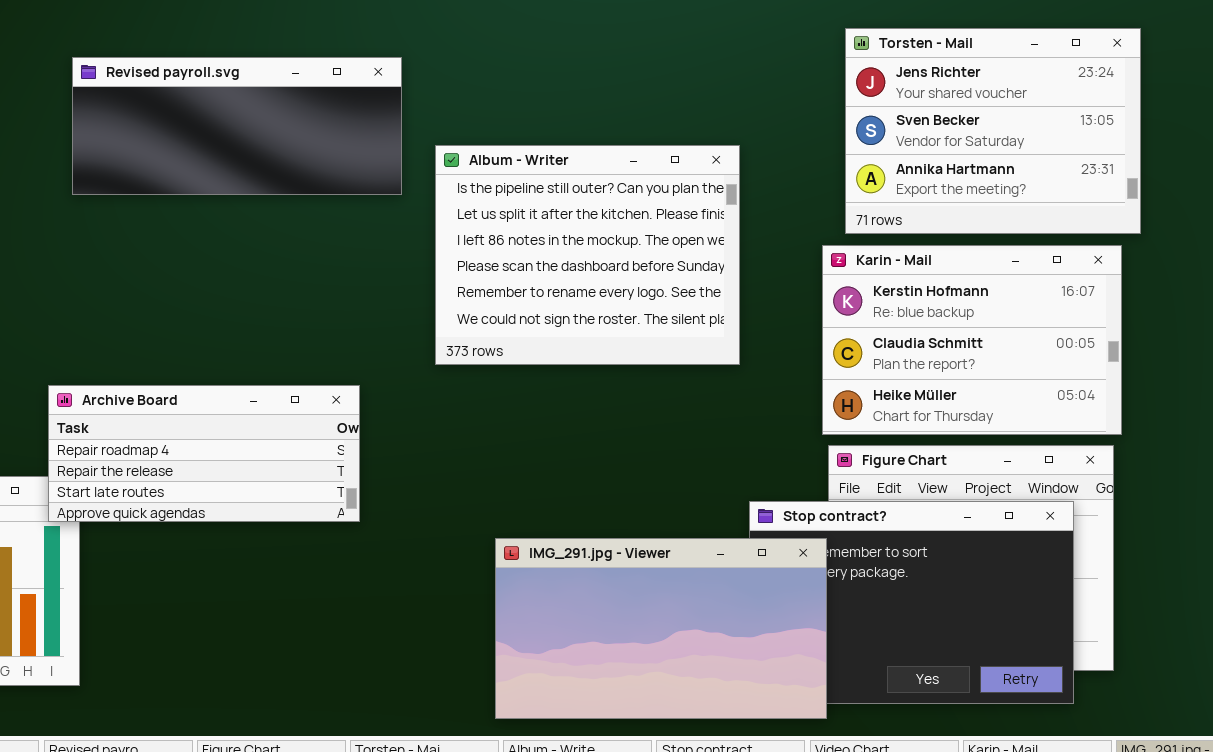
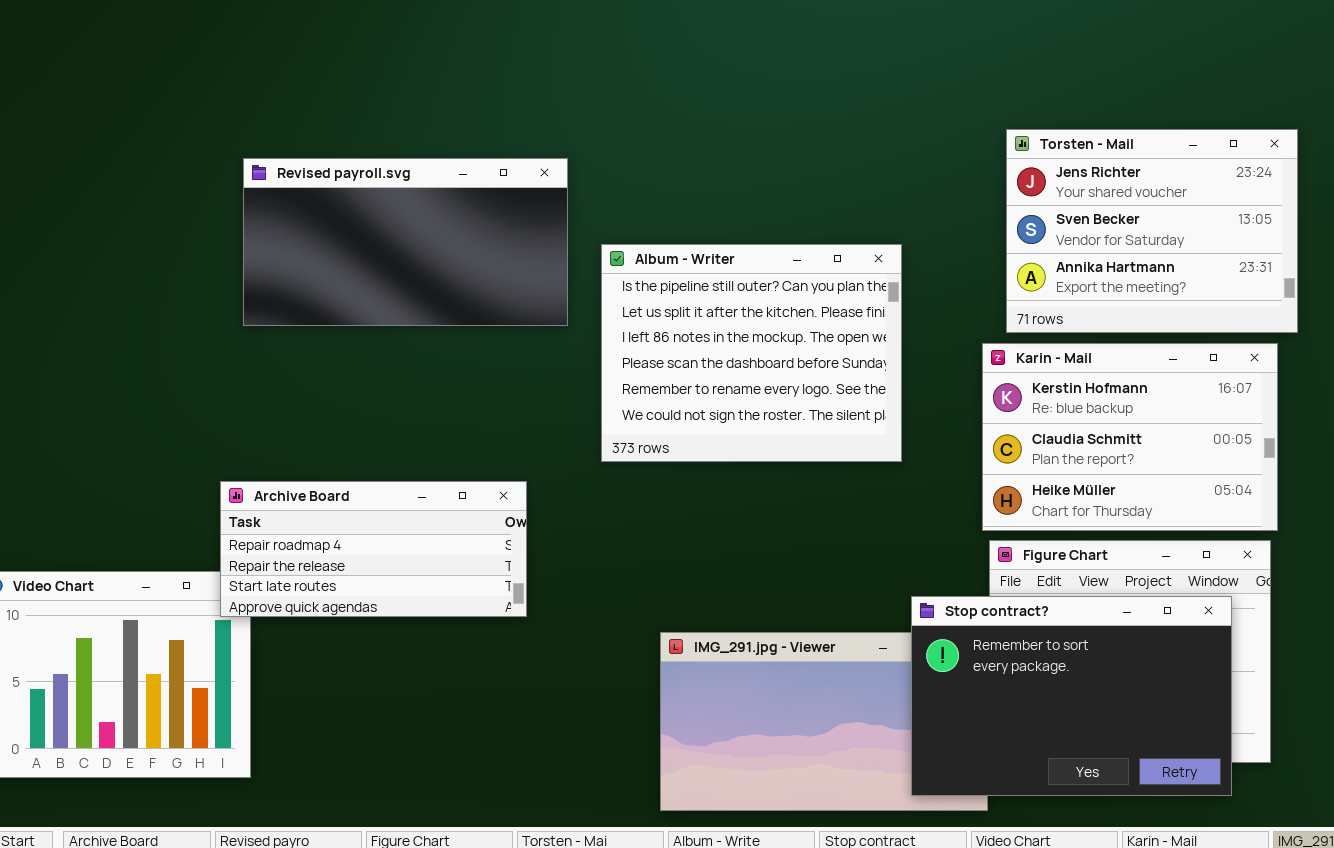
Revised payroll.svg: [72,57,402,195] -> [243,158,568,326], resized
Stop contract?: [749,501,1074,704] -> [911,596,1232,796], raised

